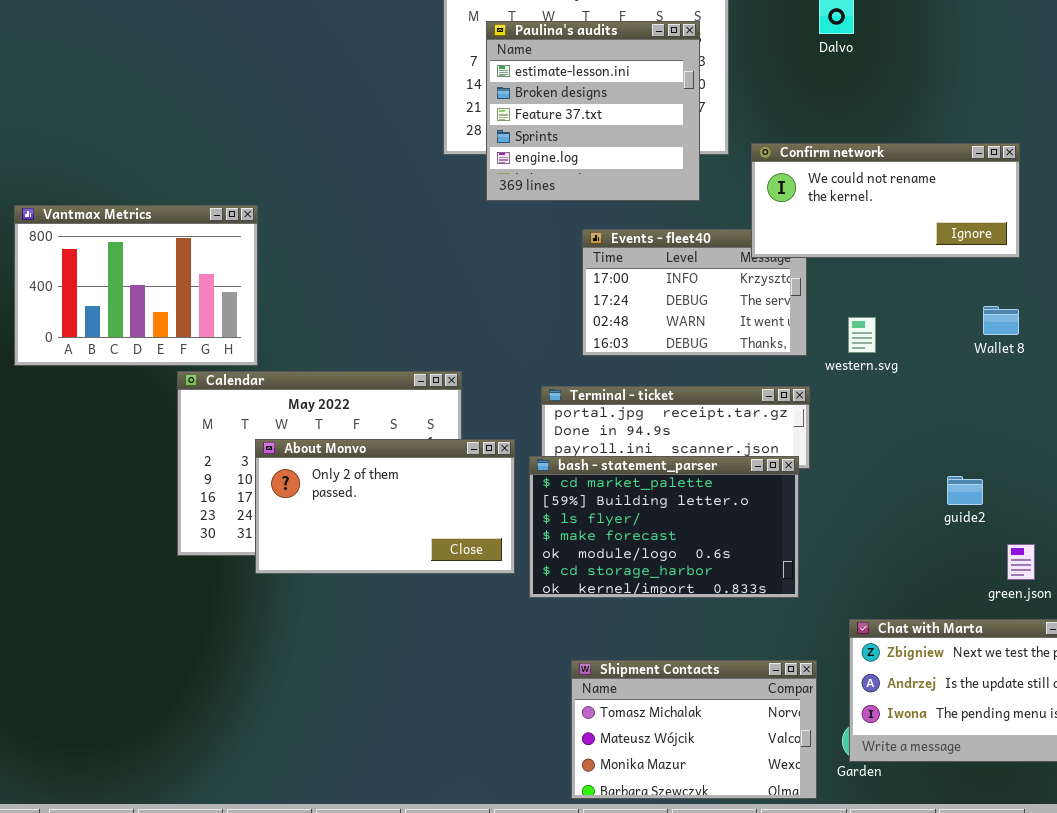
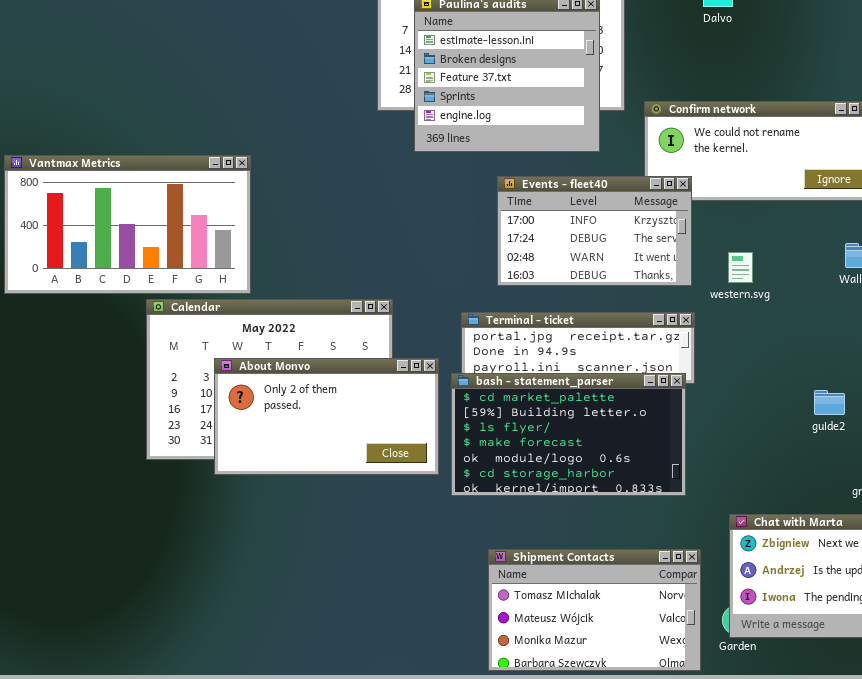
Vantmax Metrics: [14,205,258,366] -> [4,155,251,294], resized
Events - fleet40: [582,229,807,356] -> [497,176,692,286], raised

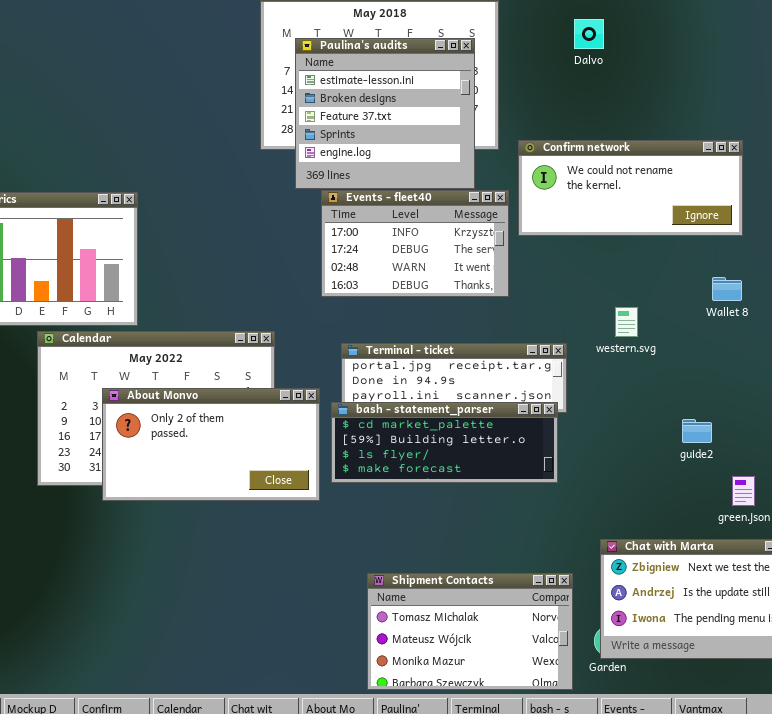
Events - fleet40: [497,176,692,286] -> [321,190,509,297], moved
western.svg: [728,252,753,283] -> [615,307,638,337], moved
bash - statement_parser: [451,373,686,496] -> [331,402,558,483], resized

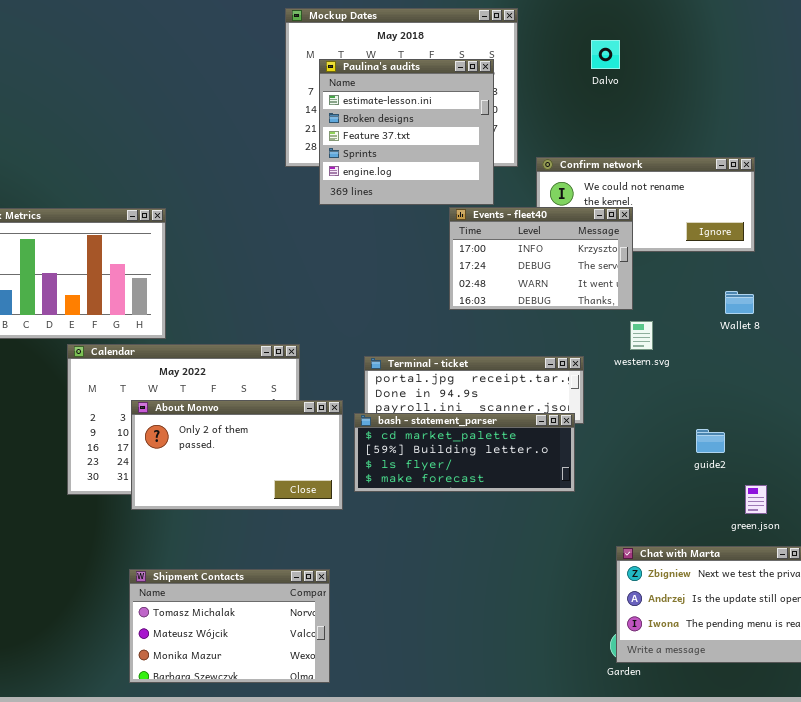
Events - fleet40: [321,190,509,297] -> [449,207,633,310], moved
Shipment Contacts: [367,573,573,690] -> [129,569,330,683], moved

